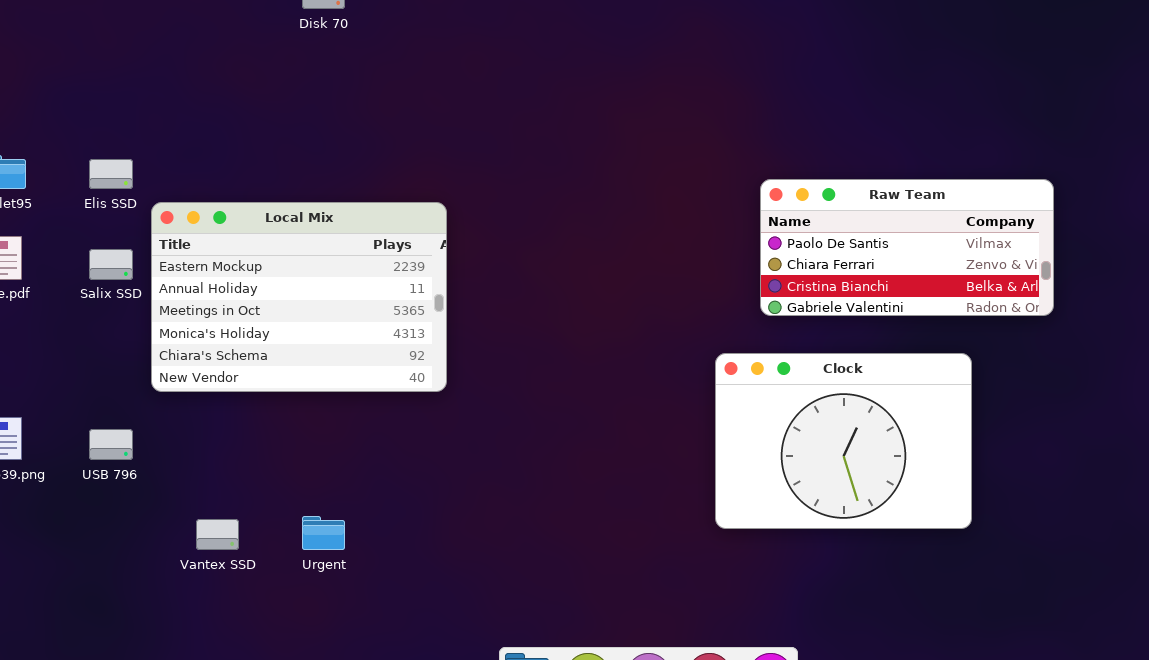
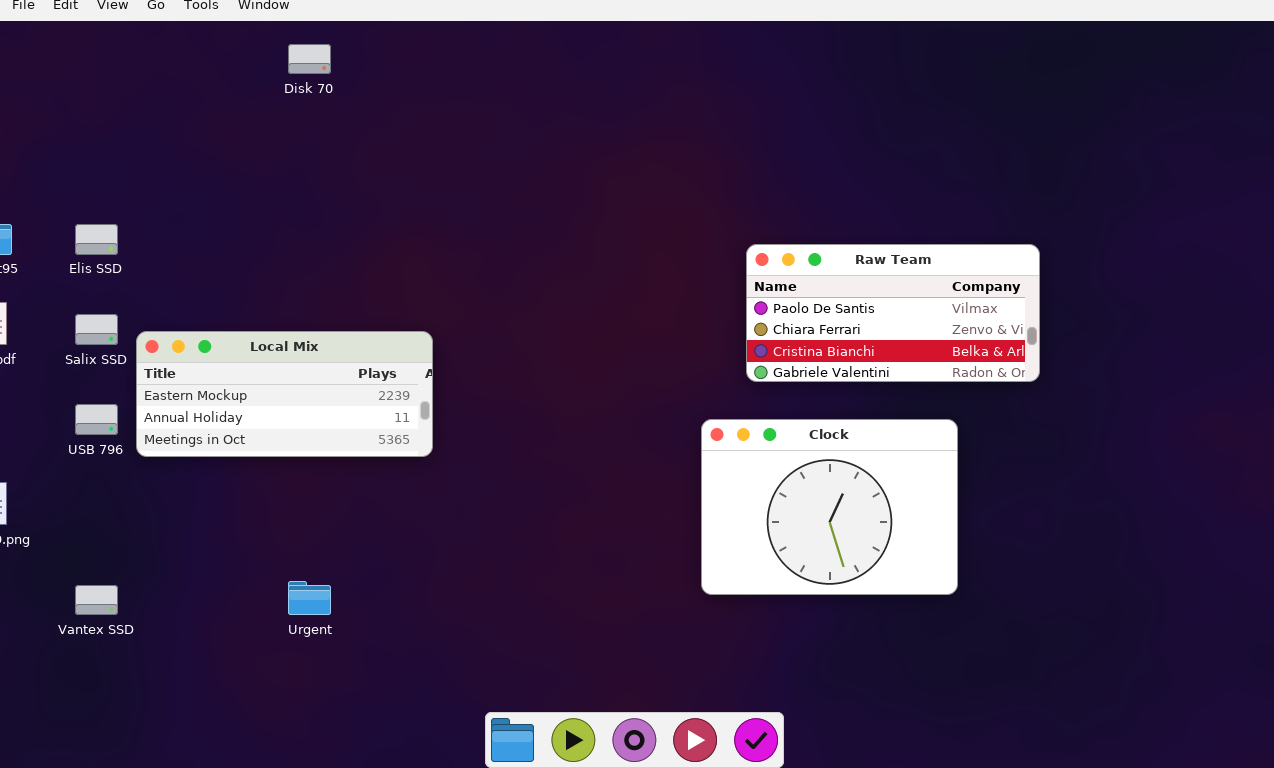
Local Mix: [151,202,447,392] -> [136,331,433,457], resized
USB 796: [89,429,133,460] -> [75,404,118,435], moved
Vantex SSD: [196,519,239,550] -> [75,585,118,615], moved

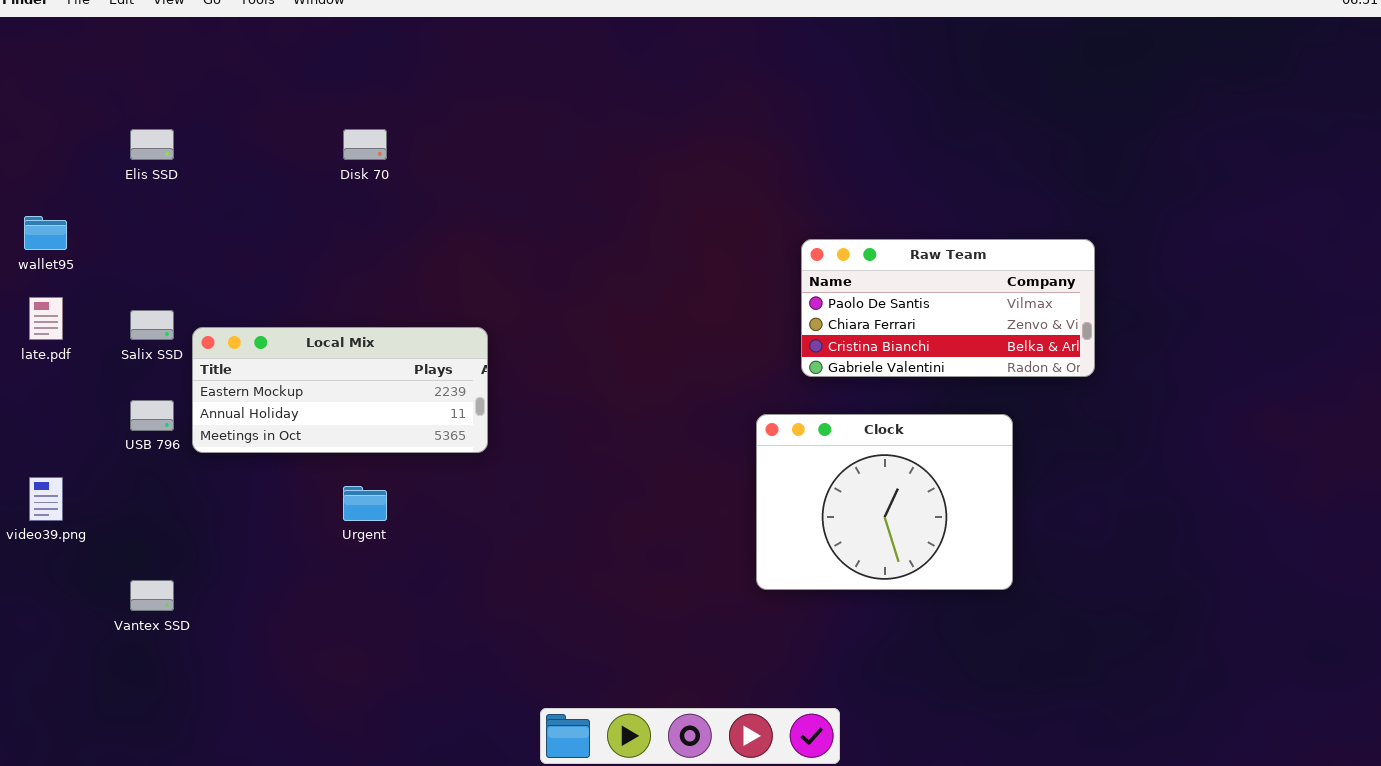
Disk 70: [288,44,331,74] -> [343,129,387,160], moved
Elis SSD: [75,224,118,255] -> [130,129,174,160], moved
Urgent: [288,581,331,615] -> [343,486,387,521], moved

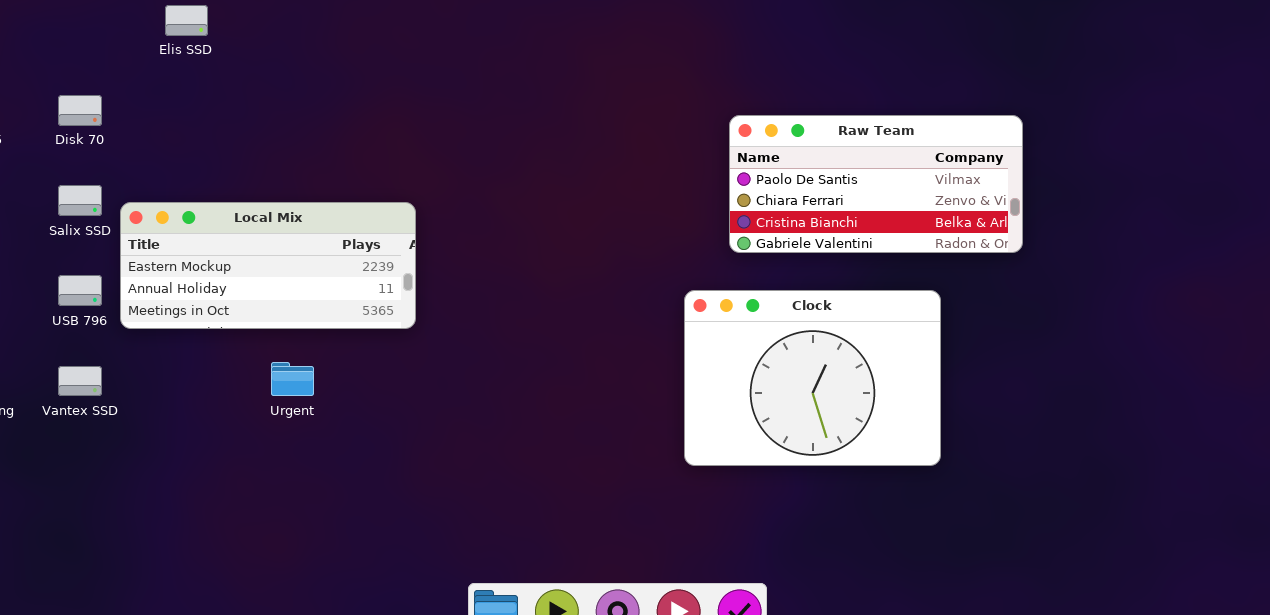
Elis SSD: [130,129,174,160] -> [165,5,208,36], moved
Disk 70: [343,129,387,160] -> [58,95,102,126], moved
Vantex SSD: [130,580,174,611] -> [58,366,102,396], moved

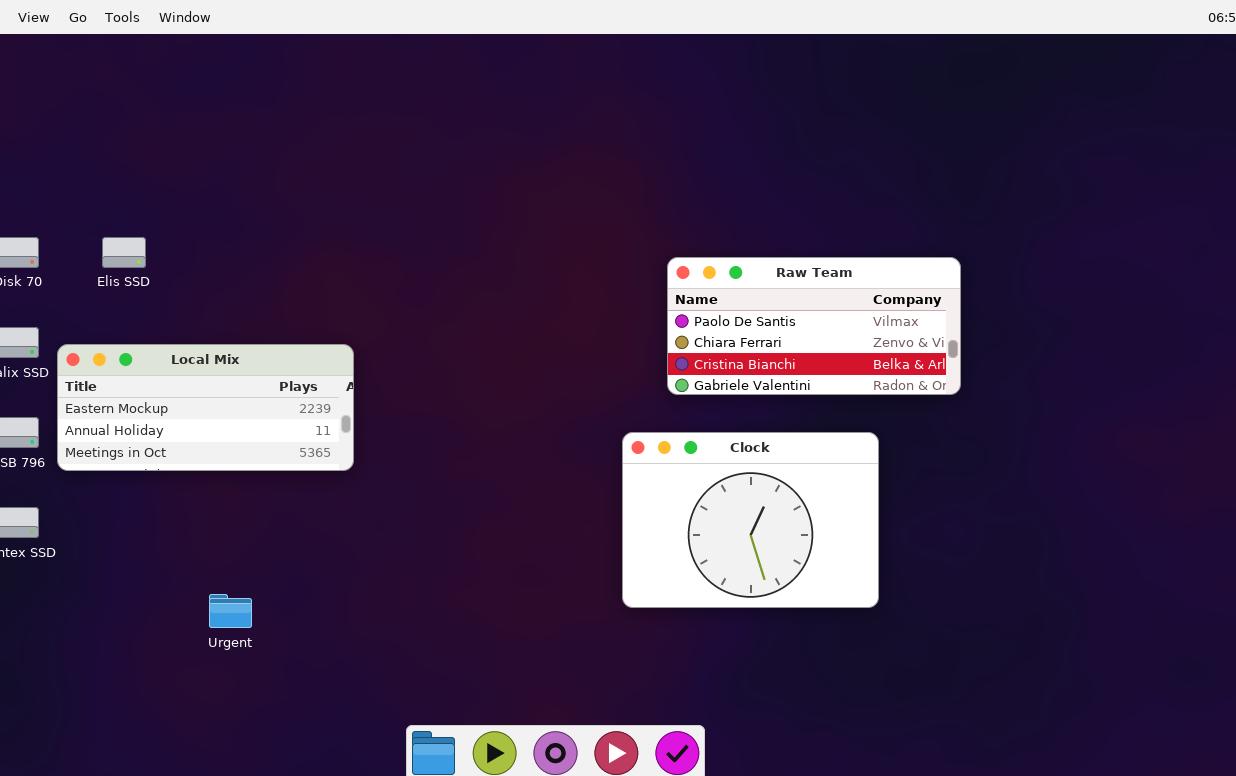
Elis SSD: [165,5,208,36] -> [102,237,146,268], moved
Urgent: [271,362,314,396] -> [209,594,252,628], moved

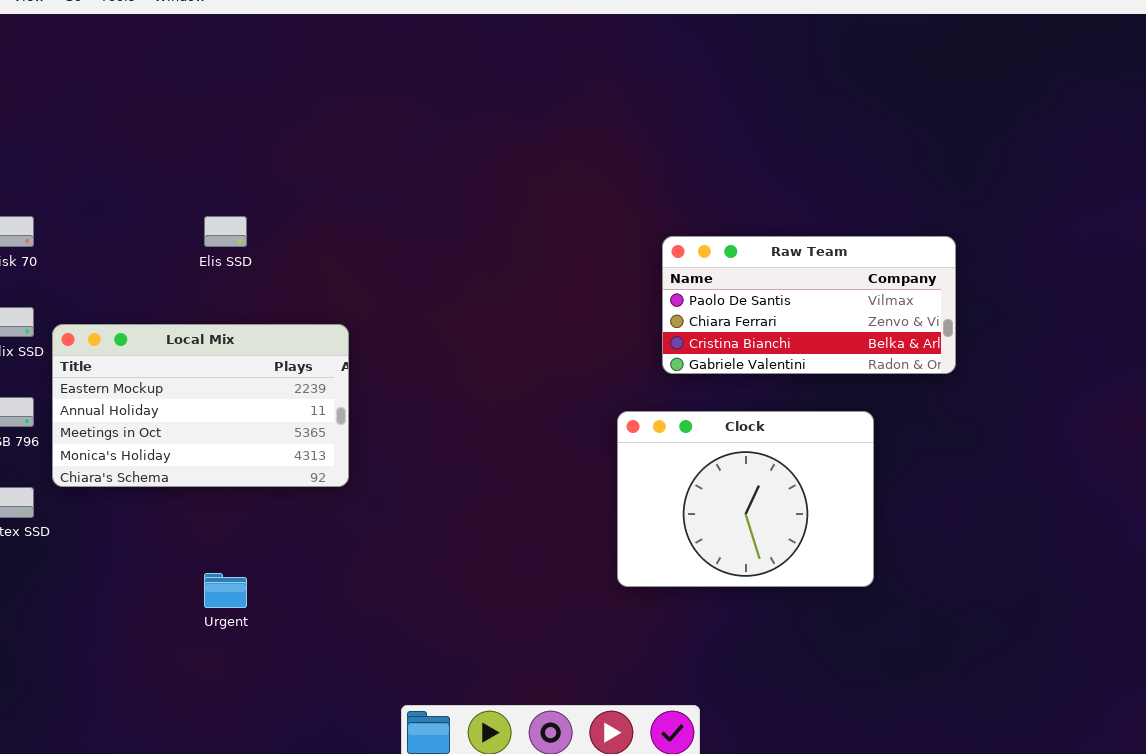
Elis SSD: [102,237,146,268] -> [204,216,247,247], moved
Local Mix: [57,344,354,471] -> [52,324,349,487], resized

